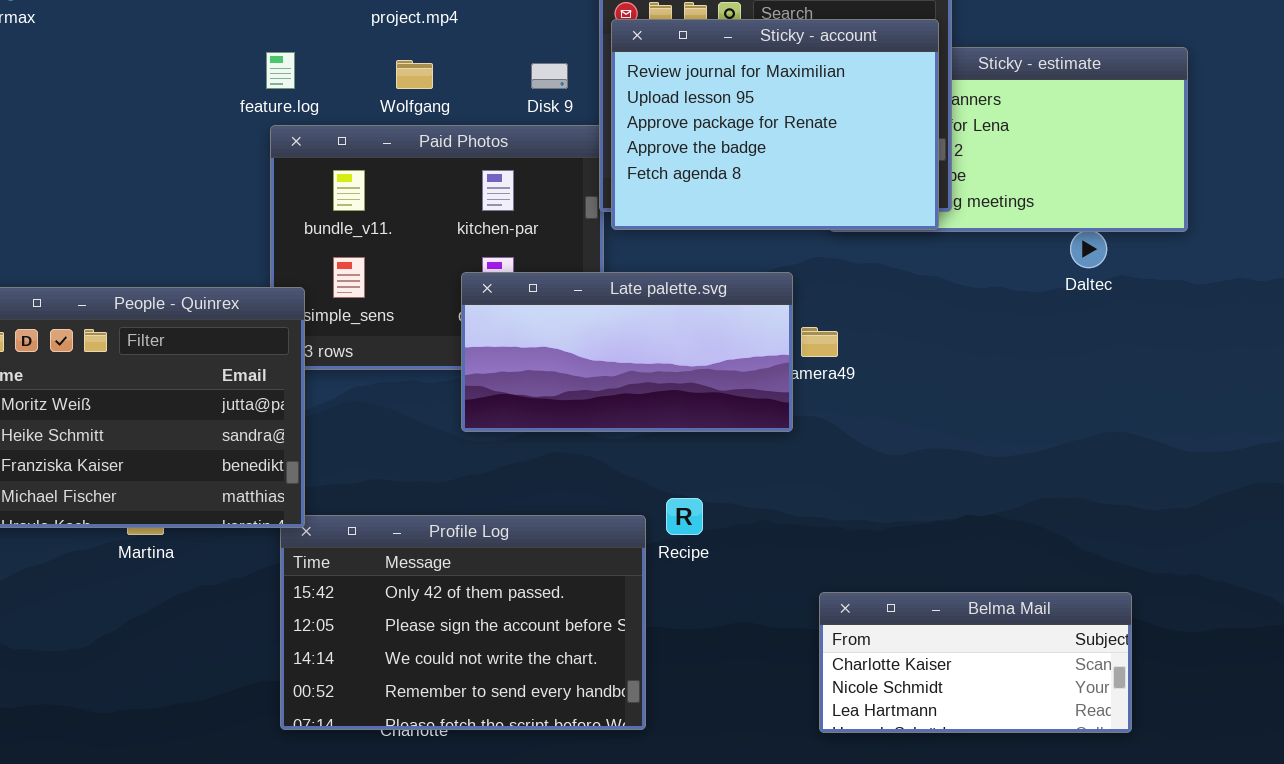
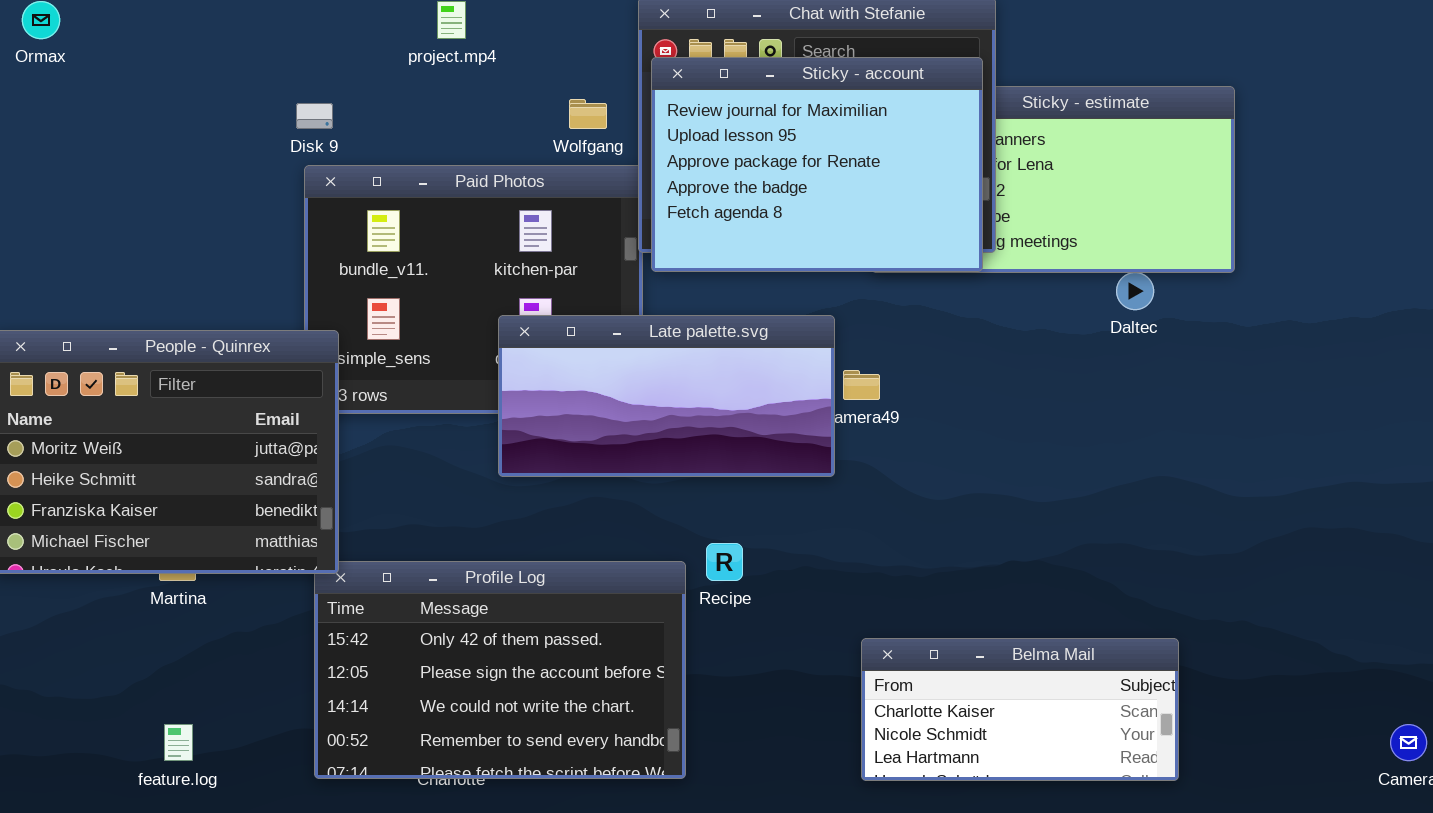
feature.log: [266,52,295,89] -> [164,724,193,761], moved
Wolfgang: [396,60,433,89] -> [569,99,607,129], moved
Disk 9: [531,63,568,89] -> [296,103,333,129], moved

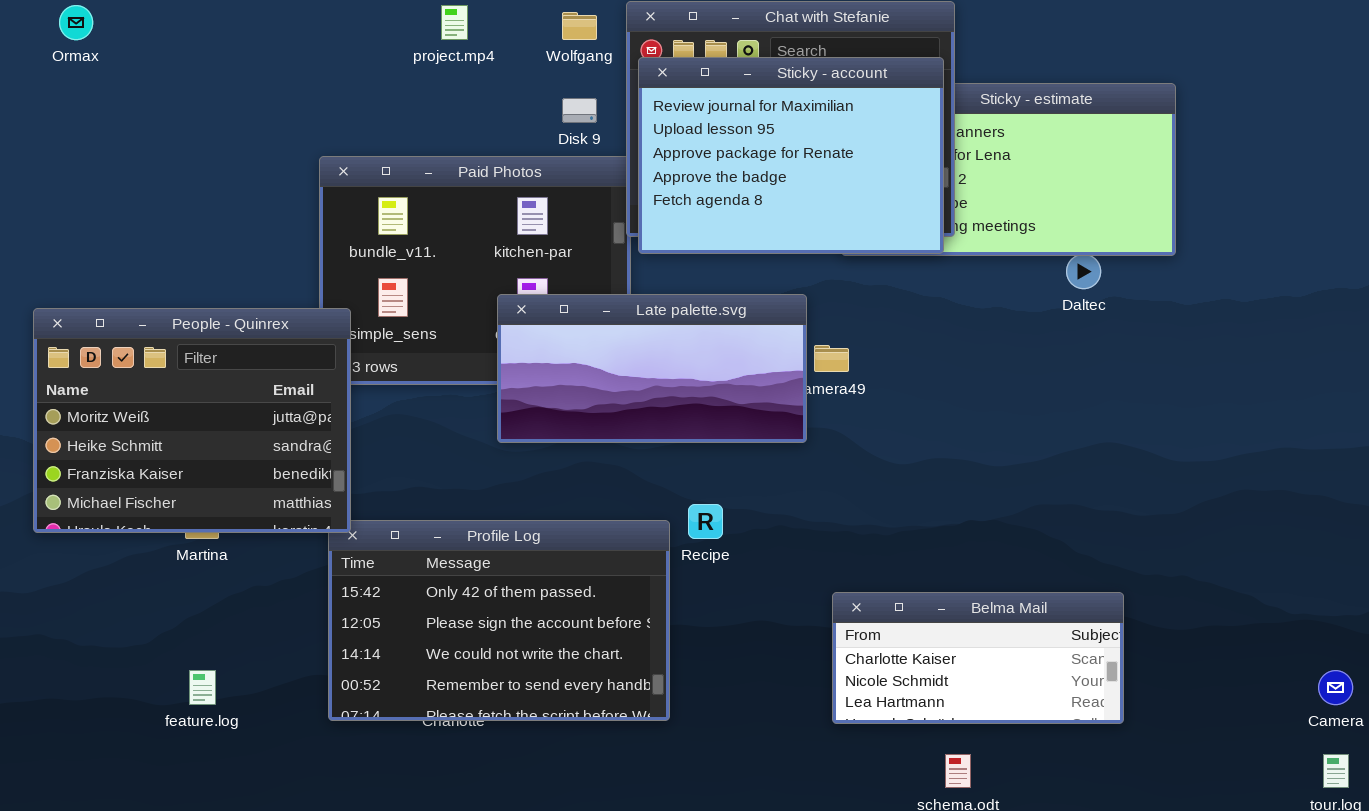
Wolfgang: [569,99,607,129] -> [562,12,597,40], moved
Disk 9: [296,103,333,129] -> [562,98,597,123], moved

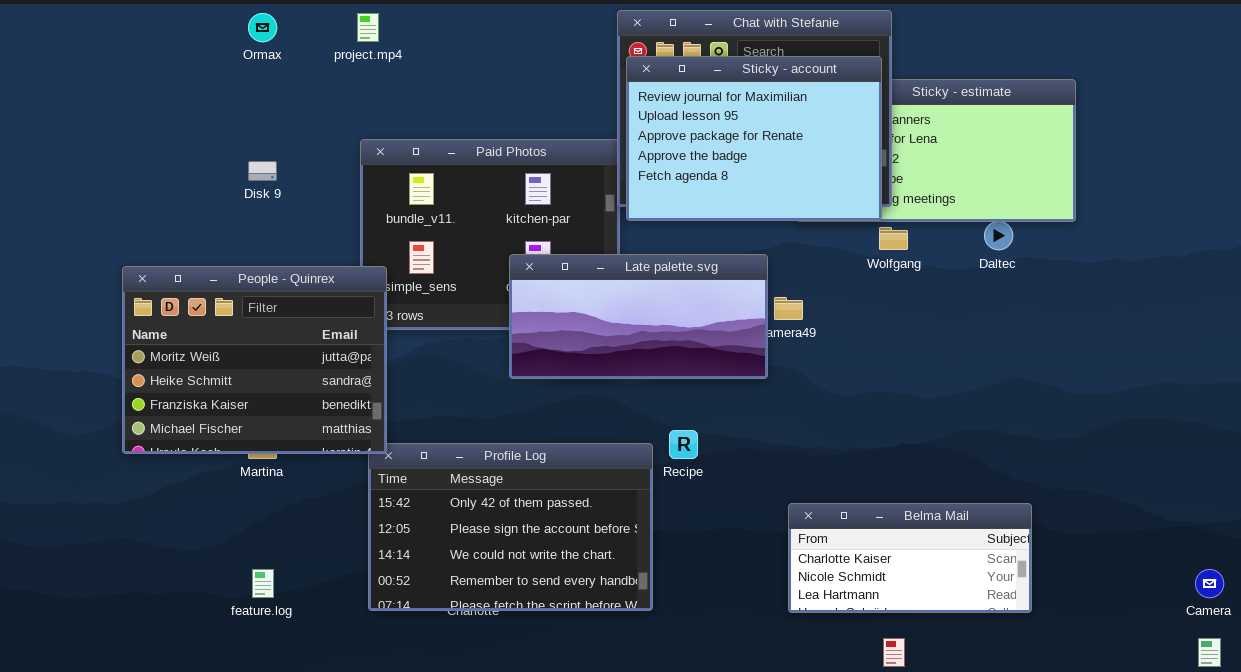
Ormax: [59,5,93,40] -> [248,13,277,42], moved
project.mp4: [441,5,468,40] -> [357,13,379,42], moved
Wolfgang: [562,12,597,40] -> [879,227,908,250], moved
Disk 9: [562,98,597,123] -> [248,161,277,181], moved

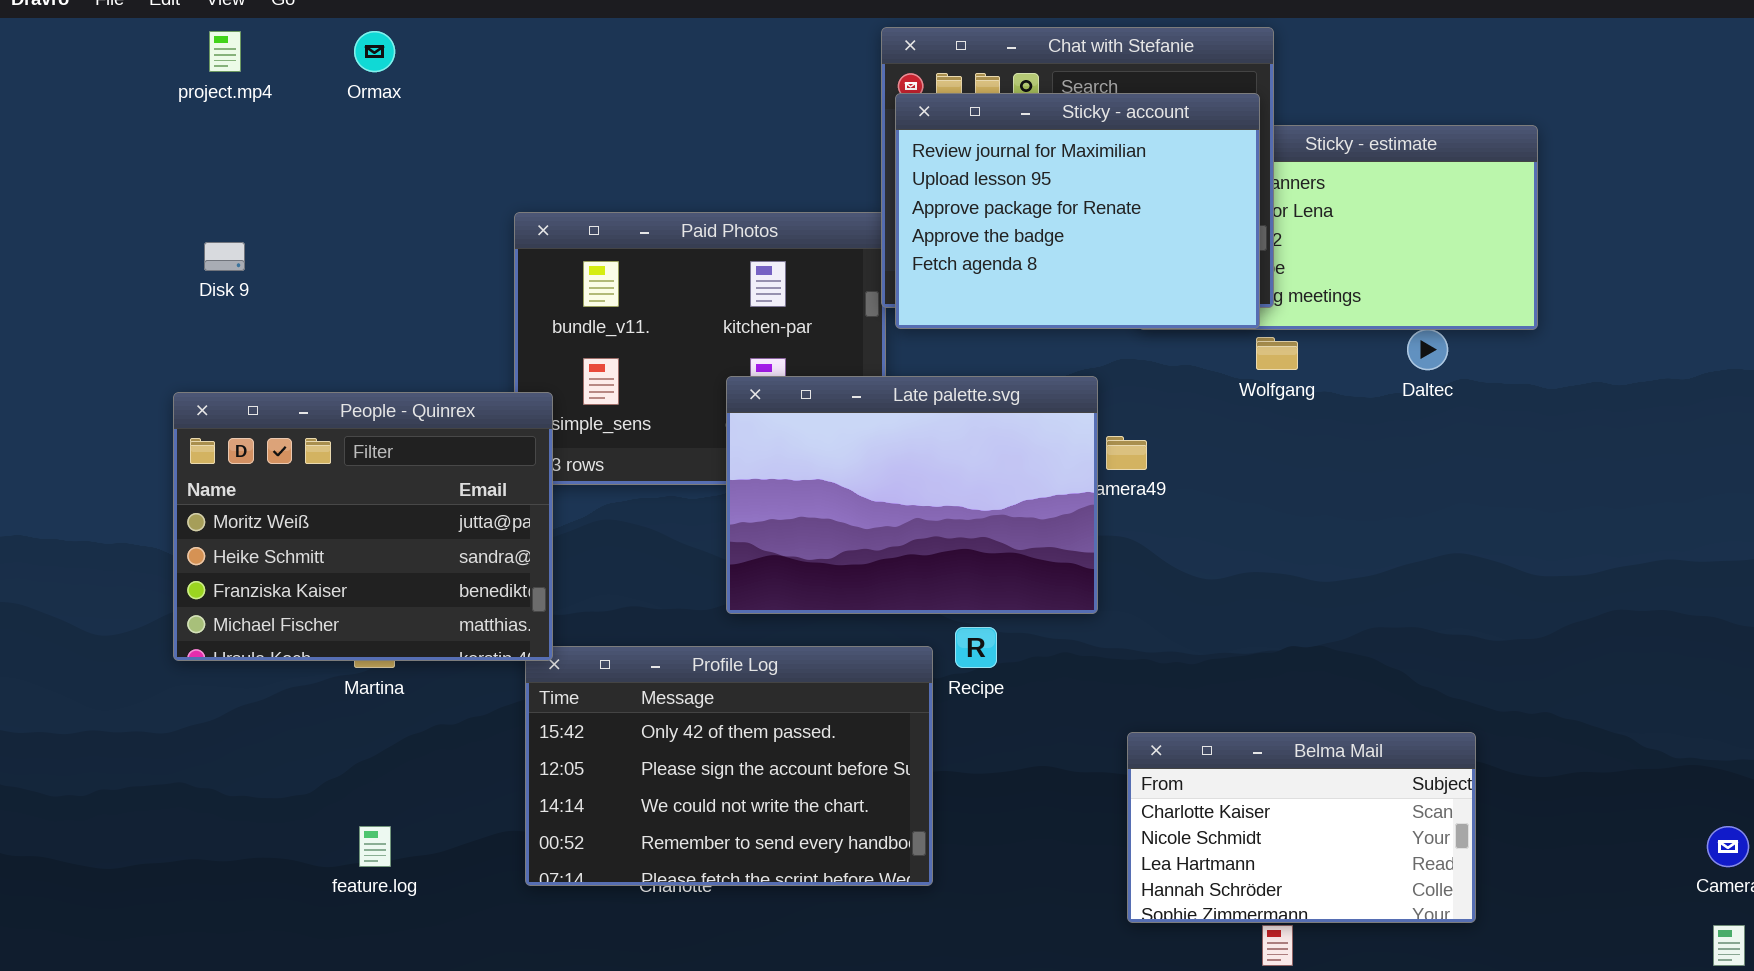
project.mp4: [357,13,379,42] -> [209,31,241,72], moved
Disk 9: [248,161,277,181] -> [204,242,245,271], moved
Late palette.svg: [509,254,768,379] -> [726,376,1098,614], resized
Belma Mail: [788,503,1032,613] -> [1127,732,1476,923], resized

